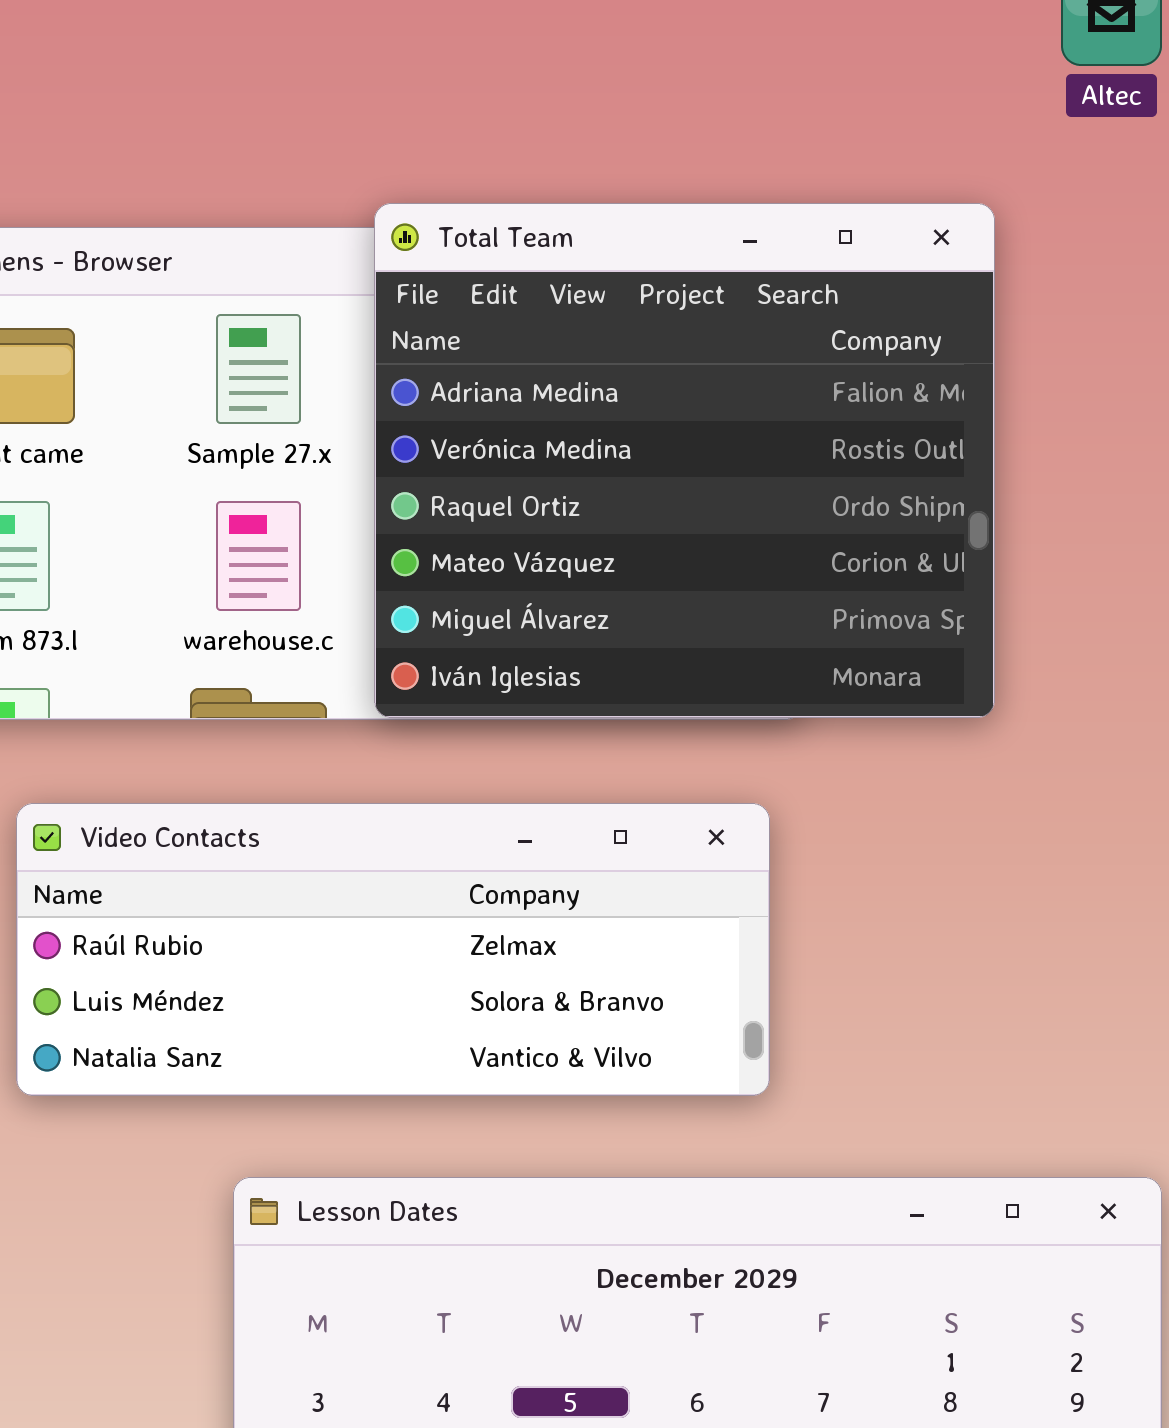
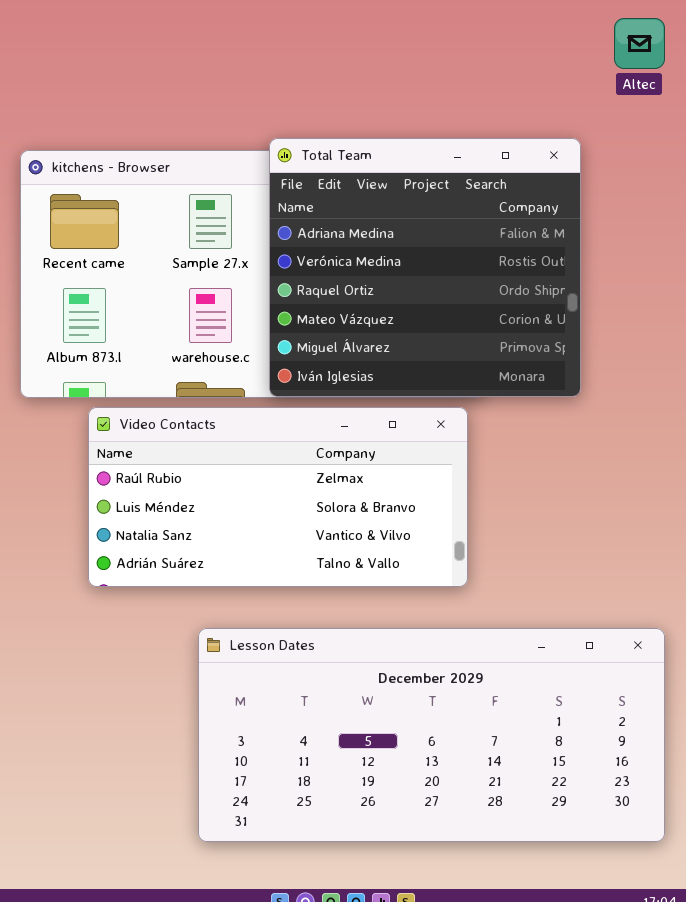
Video Contacts: [16,803,770,1096] -> [88,407,468,587], resized

